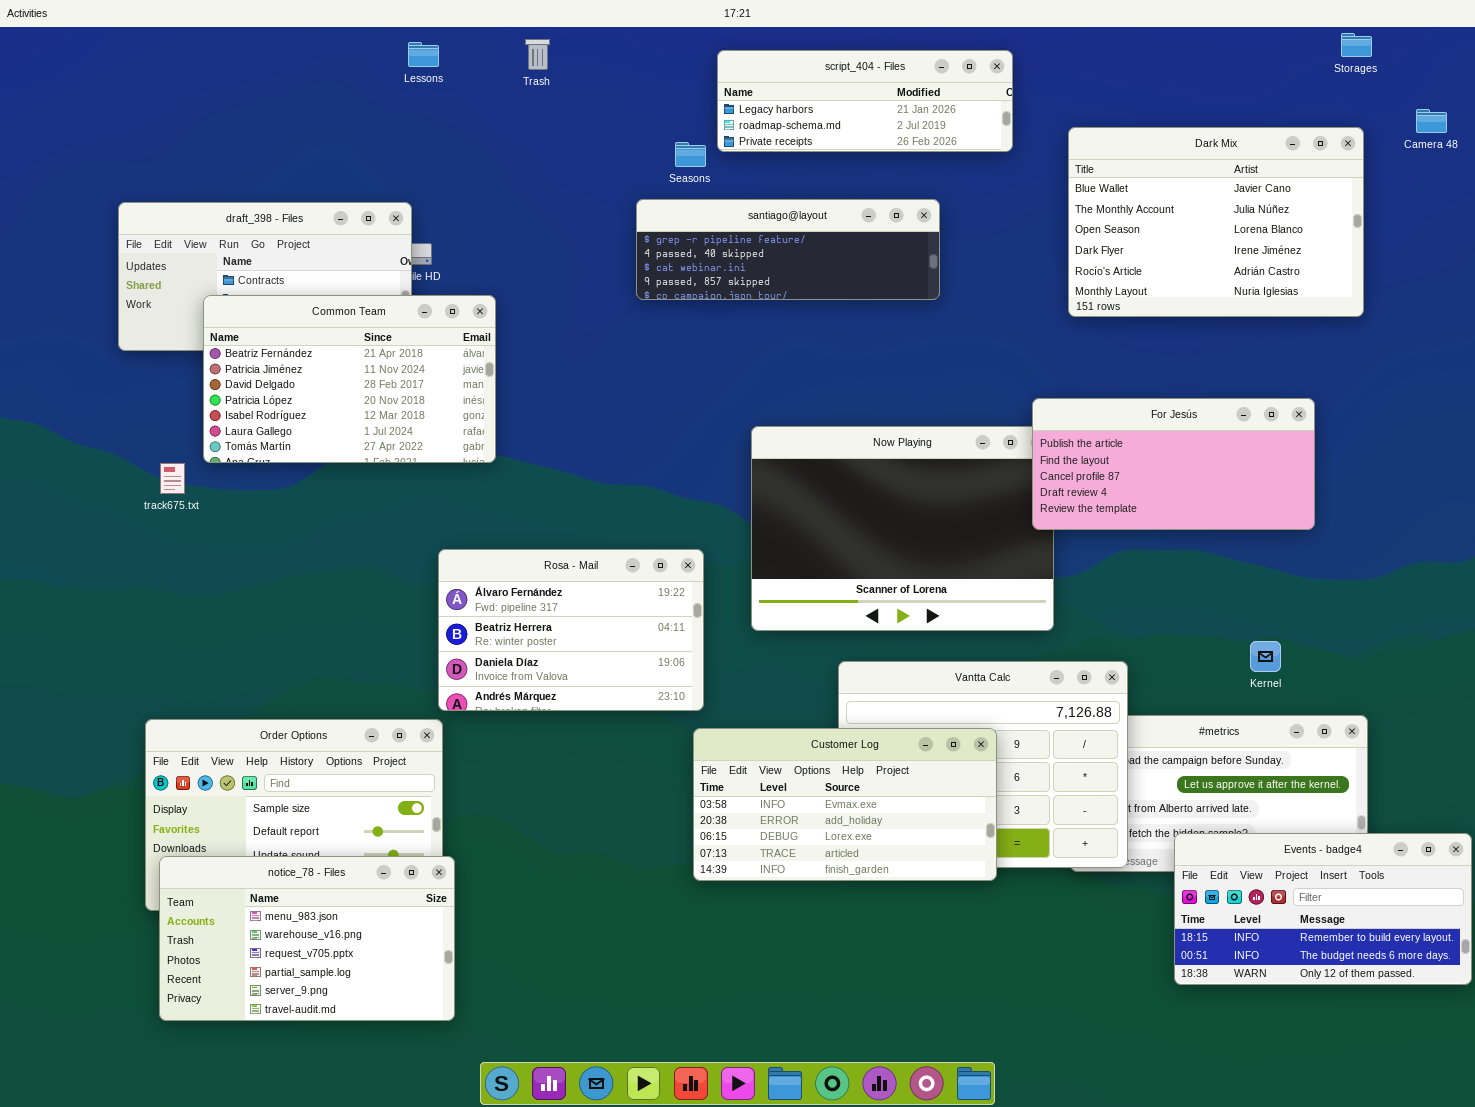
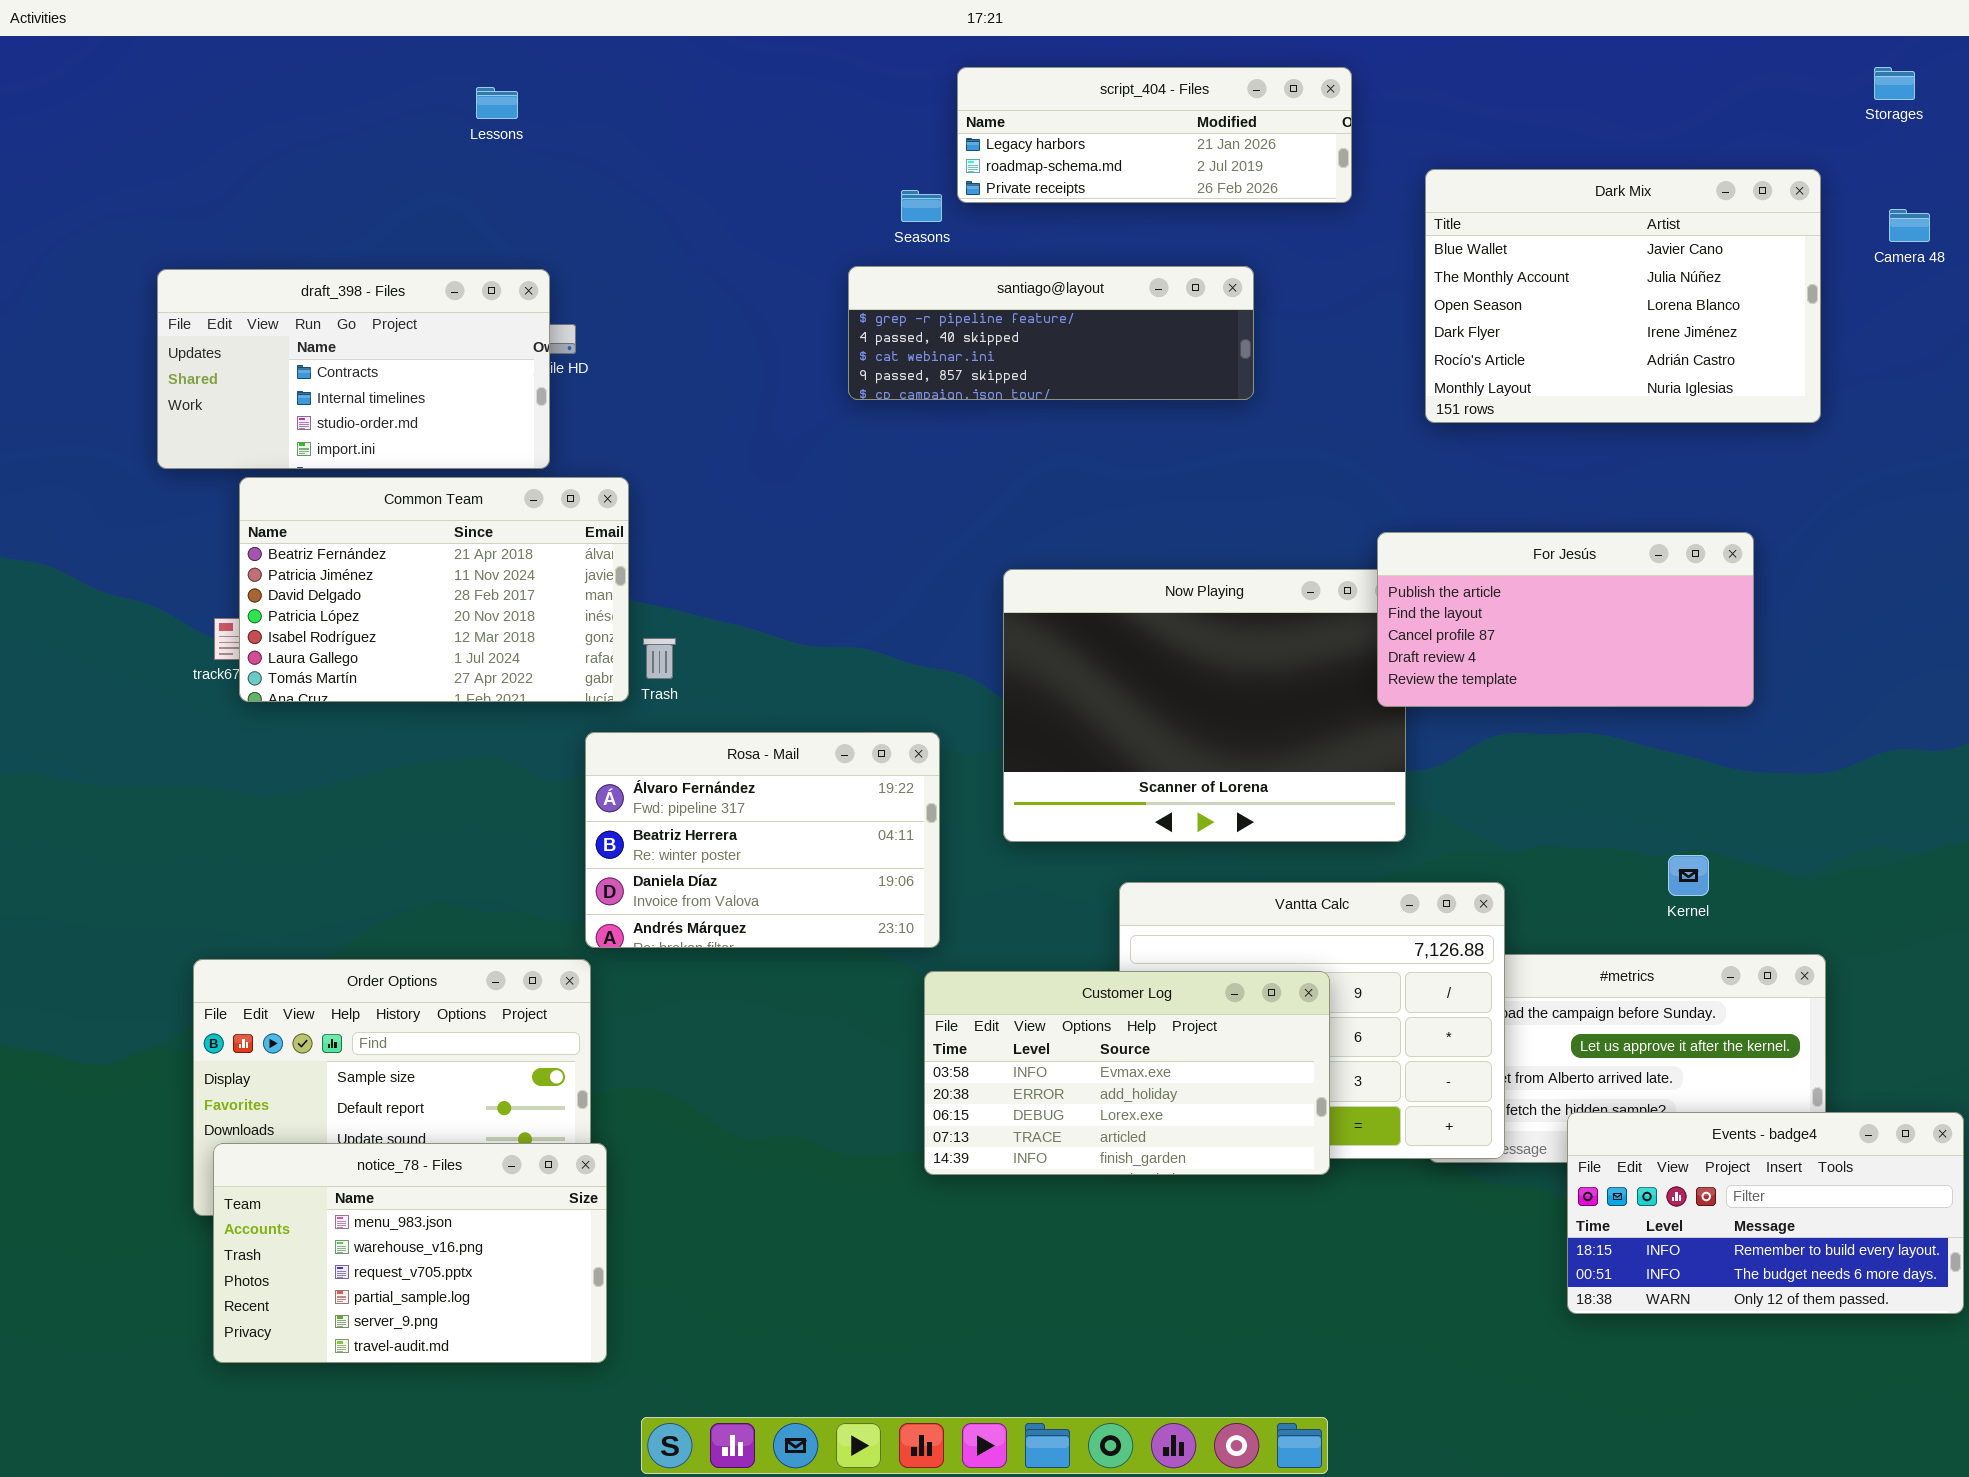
Storages: [1341,33,1372,57] -> [1874,67,1915,100], moved
Trash: [525,39,550,70] -> [643,638,676,679], moved
Lessons: [408,42,439,67] -> [476,87,518,119], moved
Camera 48: [1416,109,1447,133] -> [1889,209,1930,242], moved
Common Team: [203,295,496,463] -> [239,477,629,702], moved

